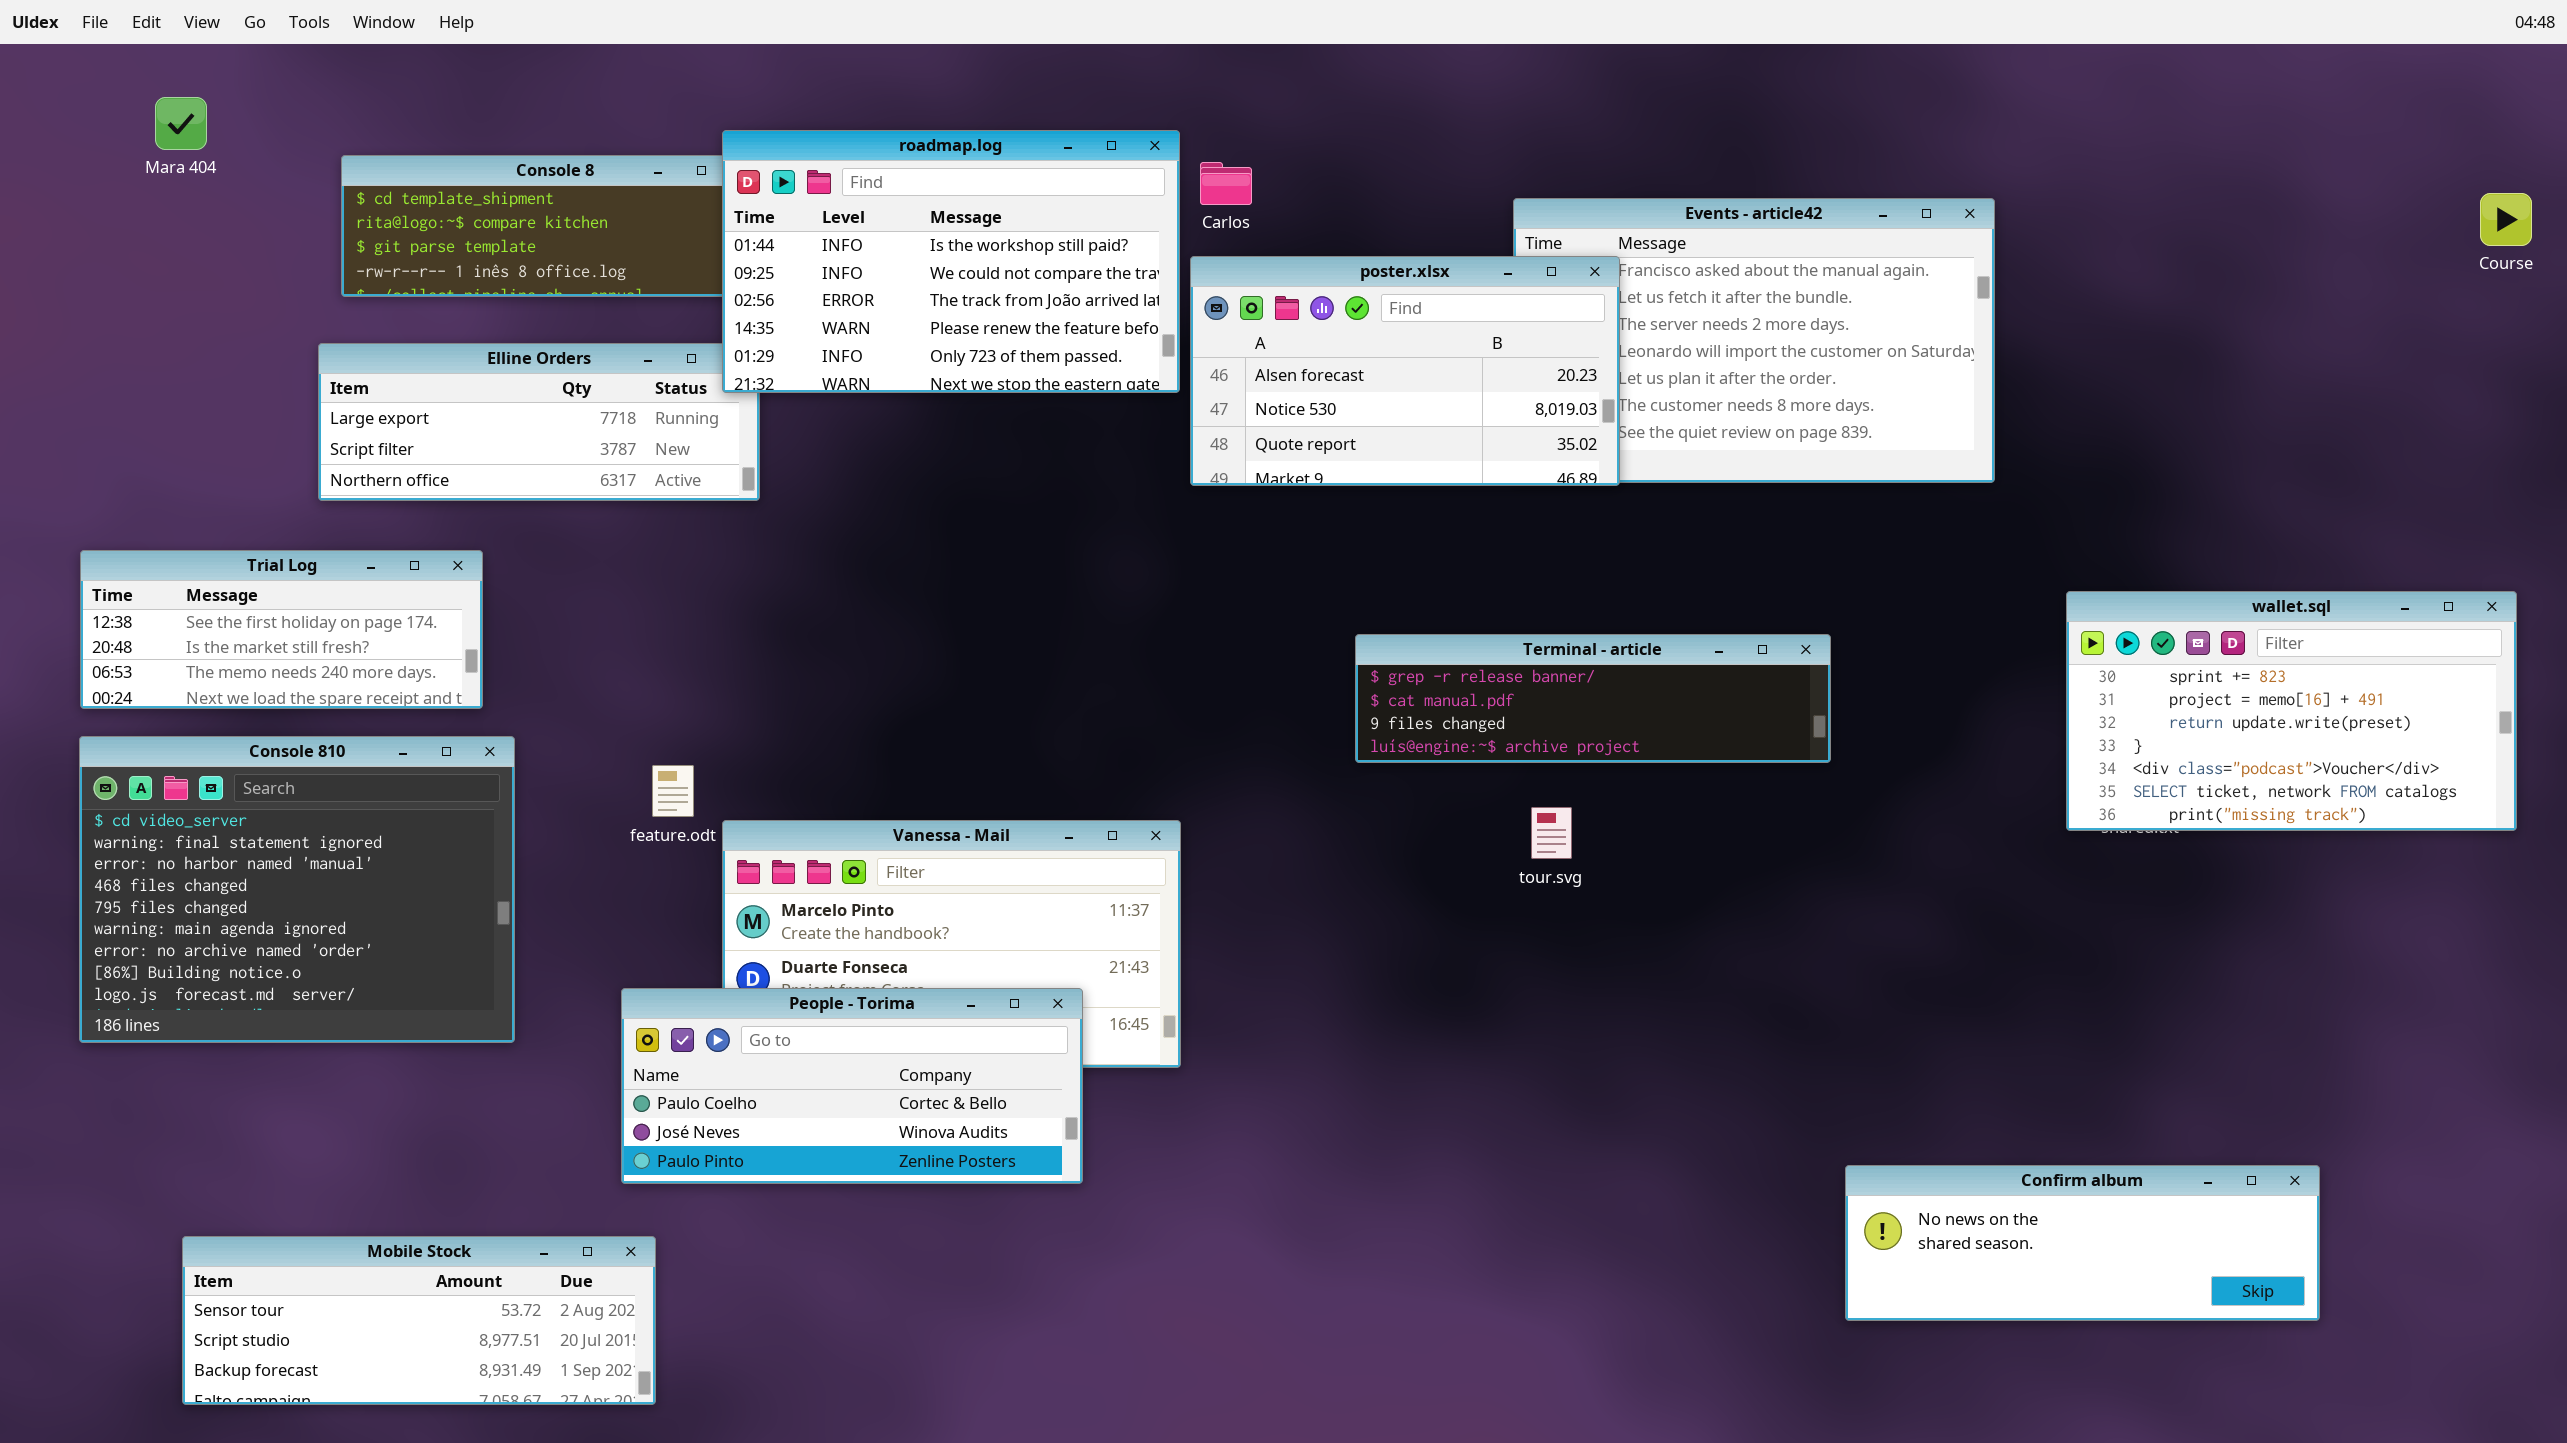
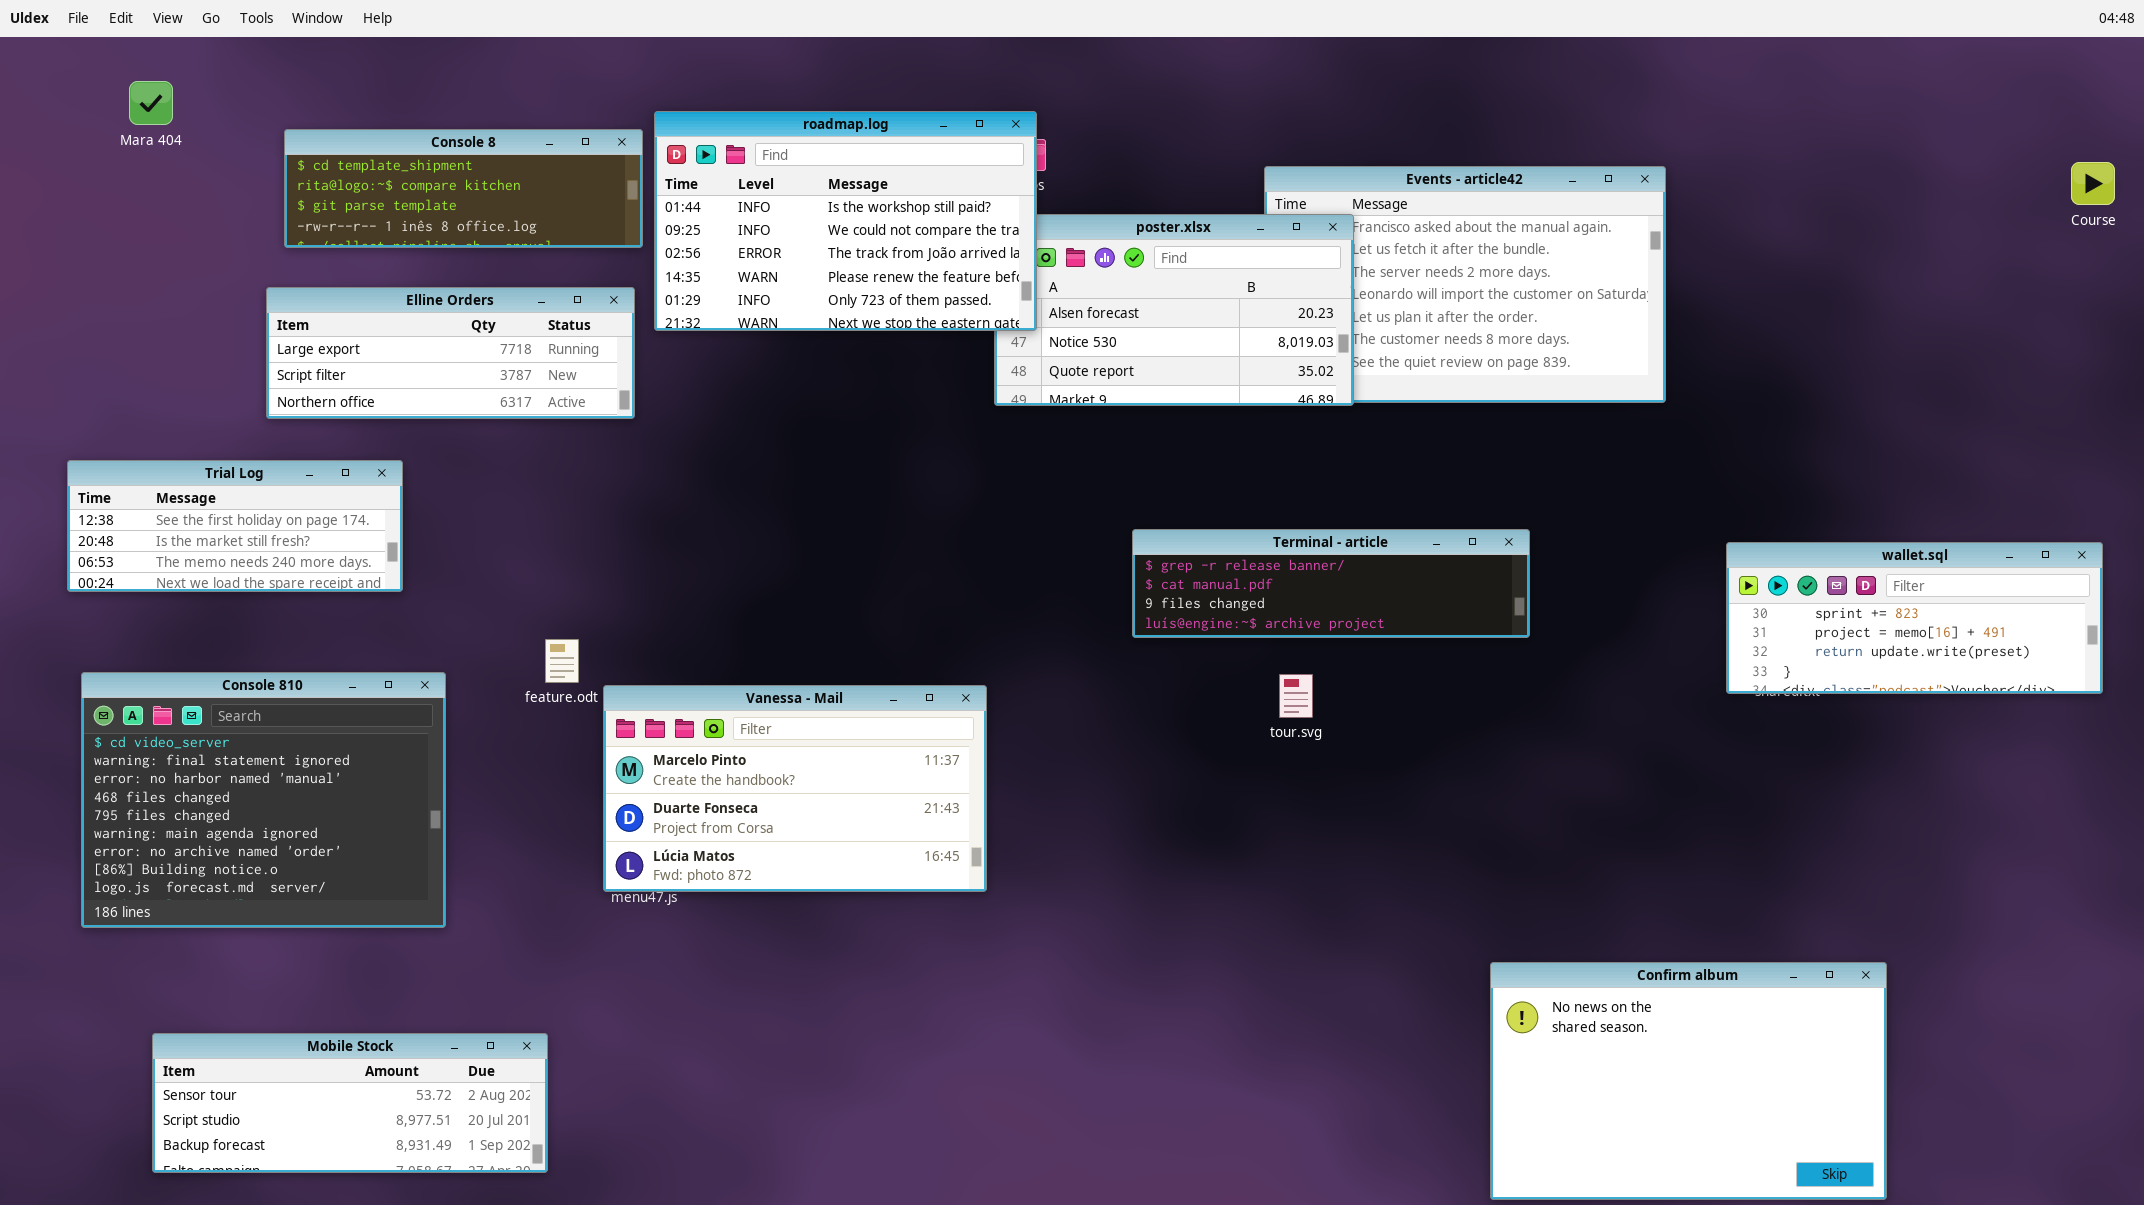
roadmap.log: [722,130,1180,393] -> [654,111,1037,331], moved
wallet.sql: [2066,591,2517,831] -> [1726,542,2103,694], resized
Console 810: [79,736,515,1043] -> [81,672,446,928], moved
People - Torima: [621,988,1083,1184] -> none, closed
Confirm album: [1845,1165,2320,1321] -> [1490,962,1887,1200], moved, resized

